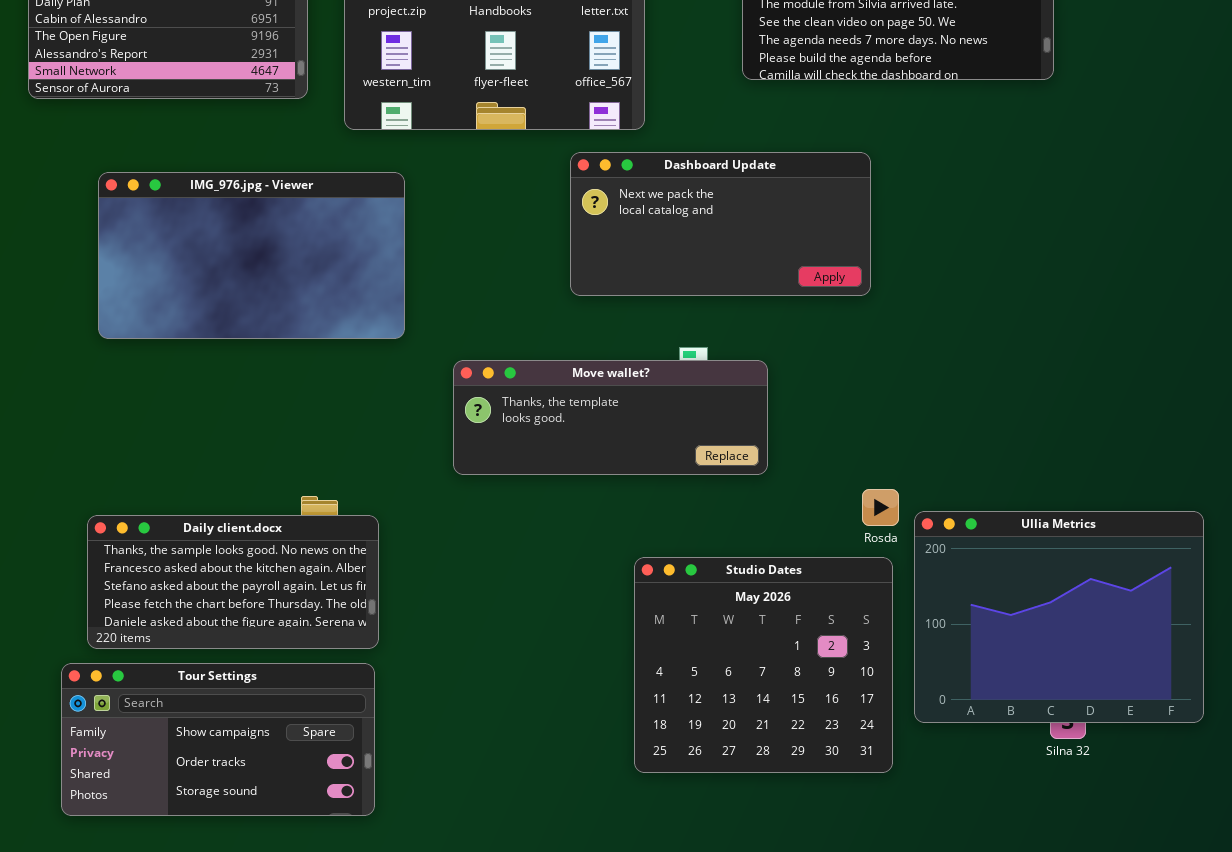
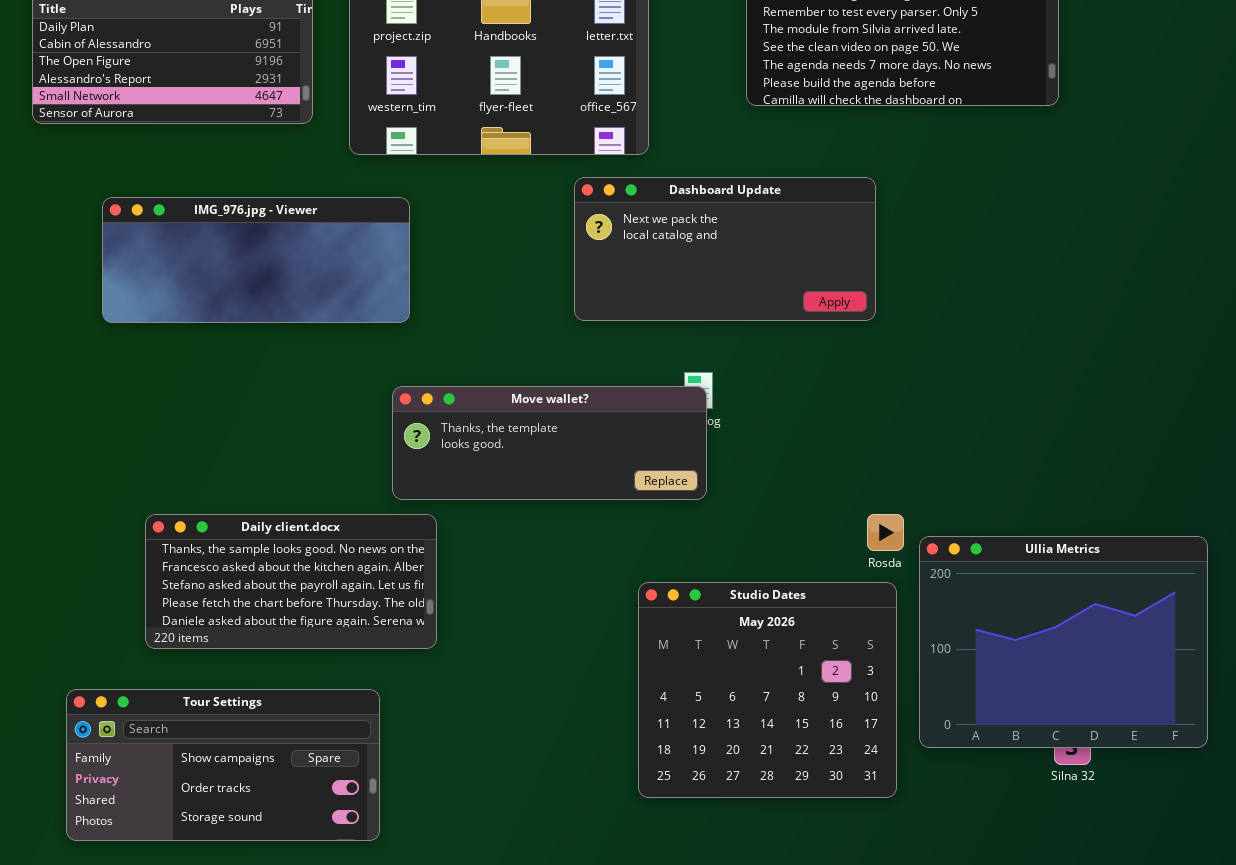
IMG_976.jpg - Viewer: [98,172,405,339] -> [102,197,410,323], resized
Move wallet?: [453,360,768,475] -> [392,386,707,500], moved
Daily client.docx: [87,515,379,649] -> [145,514,437,649], moved

